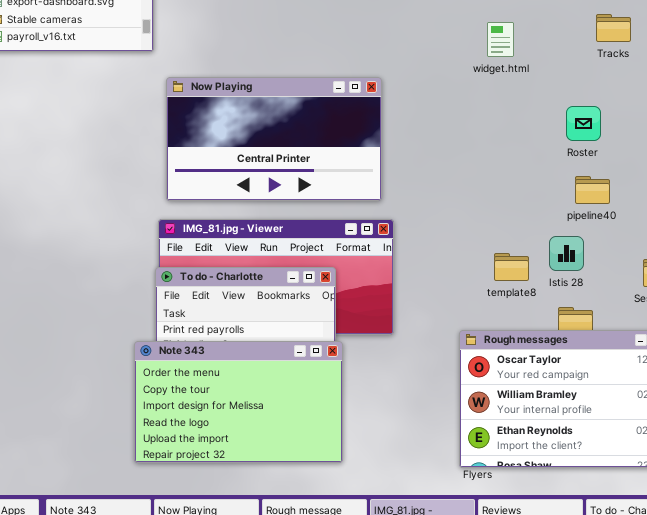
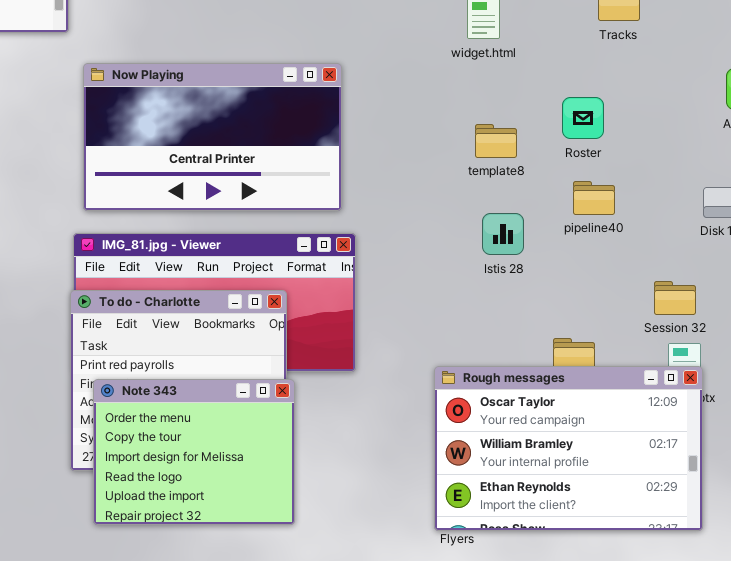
Istis 28: [549,236,584,271] -> [482,213,524,255], moved
template8: [494,253,529,281] -> [475,124,517,158], moved
Note 343: [134,341,343,463] -> [93,379,295,525], resized

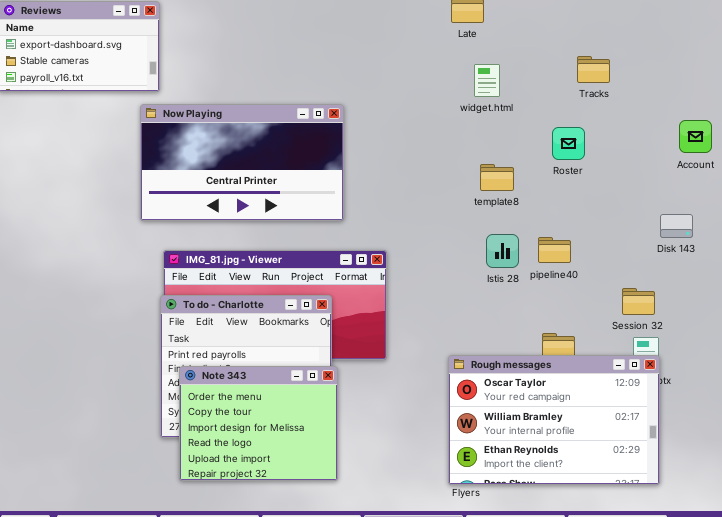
Now Playing: [83,63,342,211] -> [140,104,344,221], moved
Roster: [562,97,604,139] -> [552,127,585,160], moved
pipeline40: [573,181,615,215] -> [538,237,571,263], moved

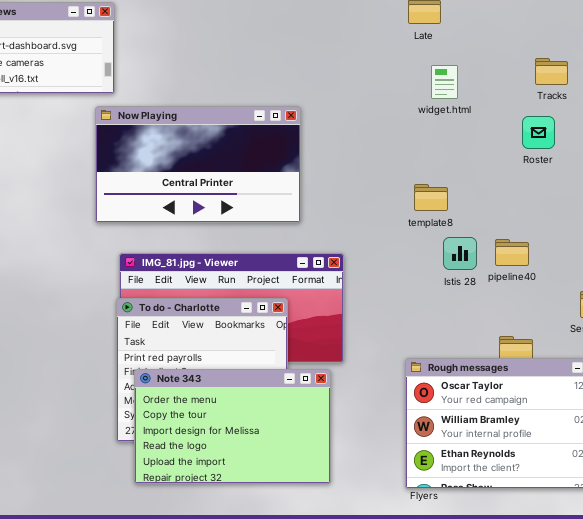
Roster: [552,127,585,160] -> [522,116,555,149], moved
template8: [480,164,514,191] -> [414,184,448,211], moved
Note 343: [179,366,338,481] -> [134,369,331,484], resized

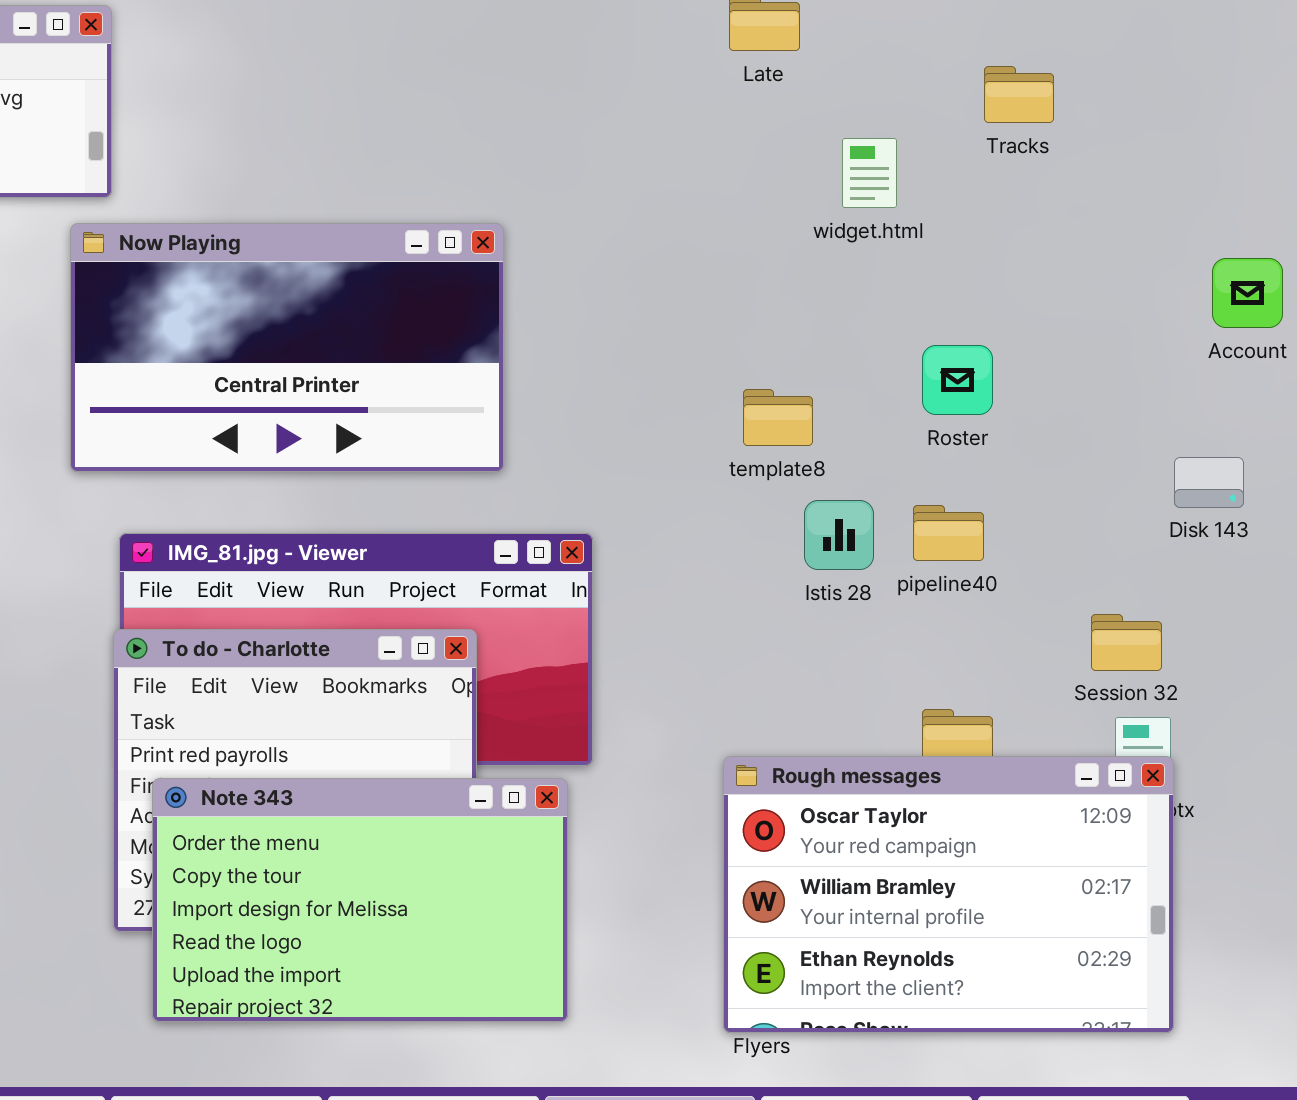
Tracks: [535,58,568,85] -> [984,66,1054,123], moved
widget.html: [431,65,458,99] -> [842,138,897,208], moved
Roster: [522,116,555,149] -> [922,345,993,415], moved

